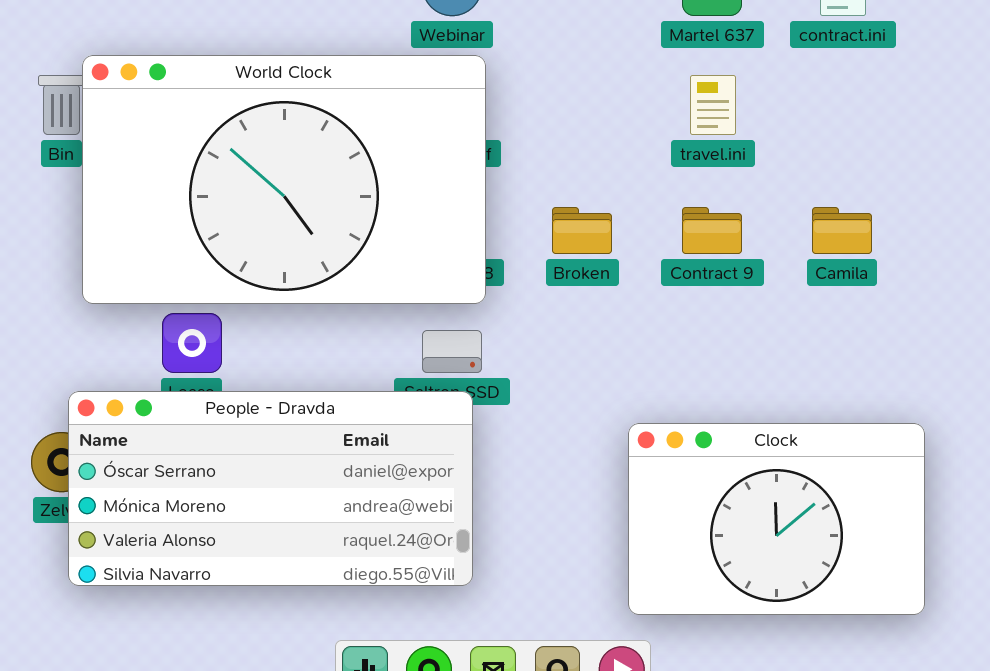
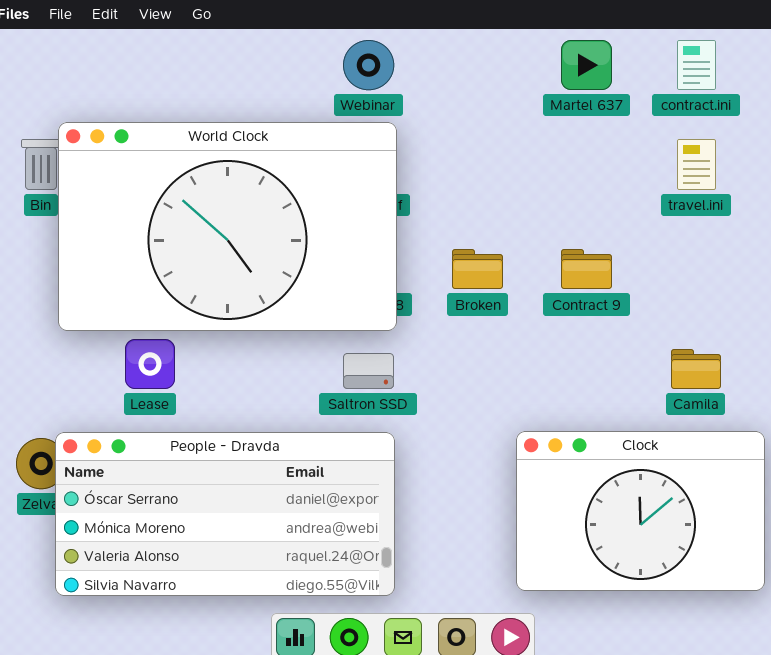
travel.ini: [690,75,736,135] -> [677,139,716,190], moved
Camila: [812,207,872,254] -> [671,349,721,389], moved
People - Dravda: [68,391,473,586] -> [55,432,395,596], moved

